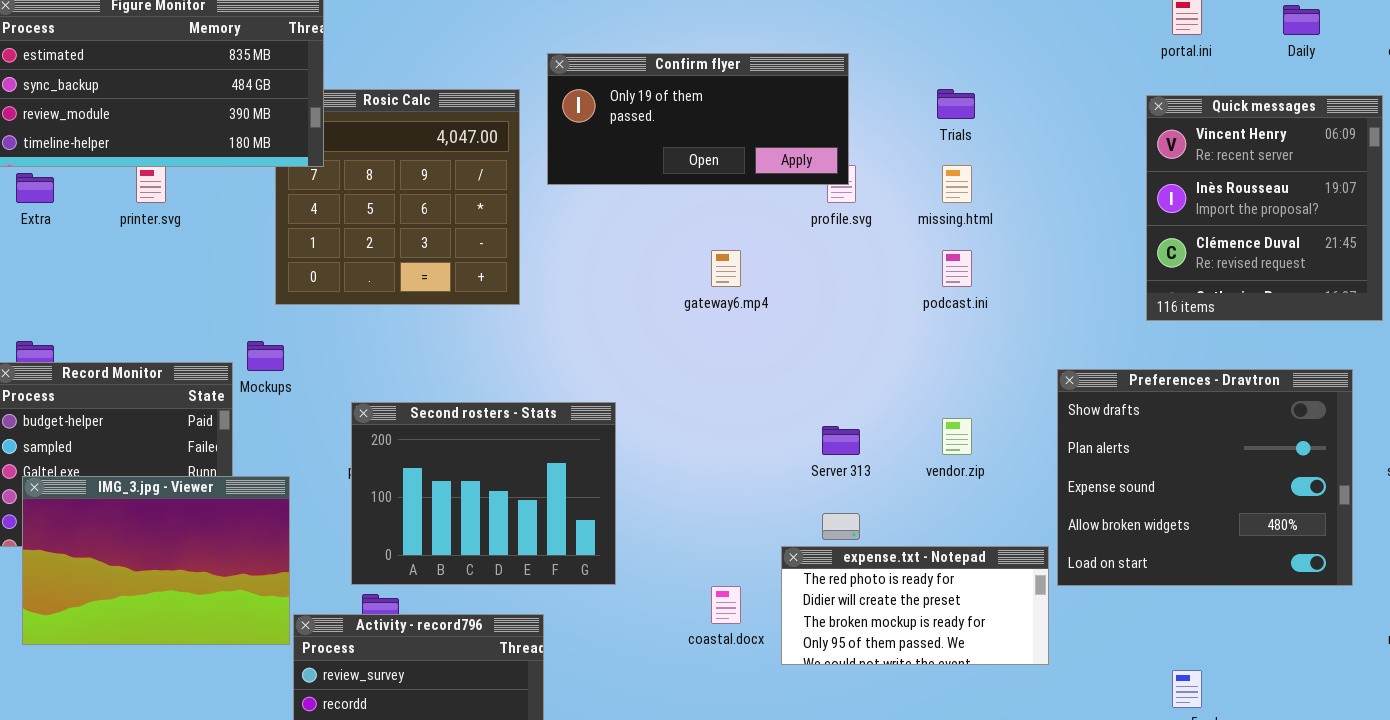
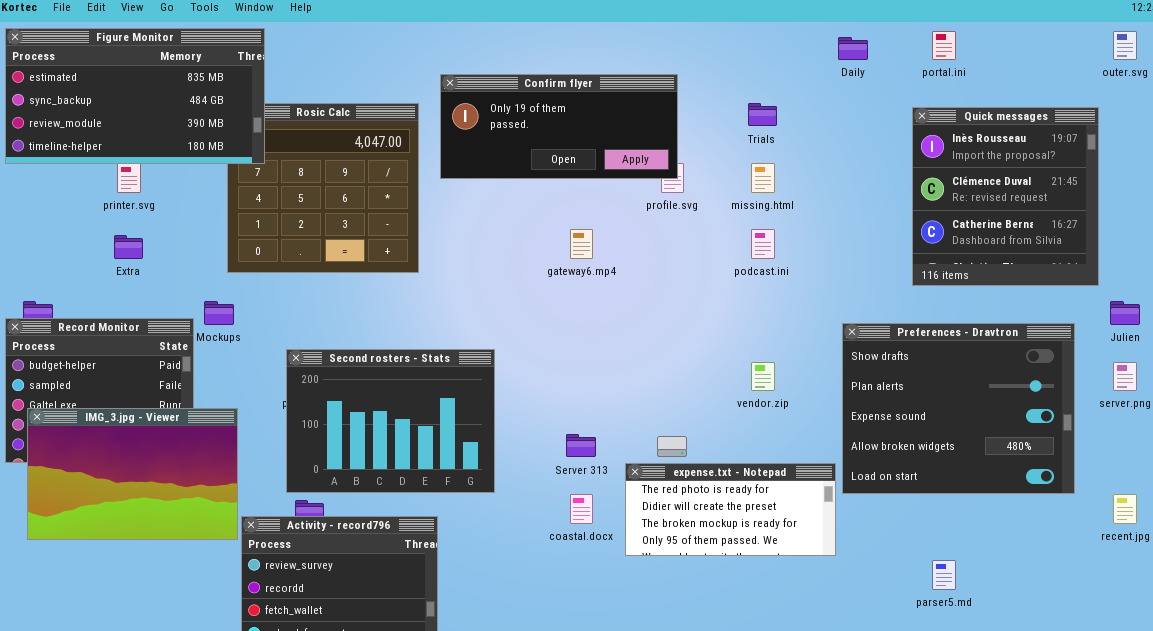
Daily: [1283,5,1320,35] -> [838,37,868,60], moved
Quick messages: [1146,95,1383,321] -> [912,107,1099,286], scrolled down 1 row
Extra: [16,173,54,203] -> [114,235,143,259], moved
Server 313: [822,426,860,455] -> [566,434,596,457], moved

